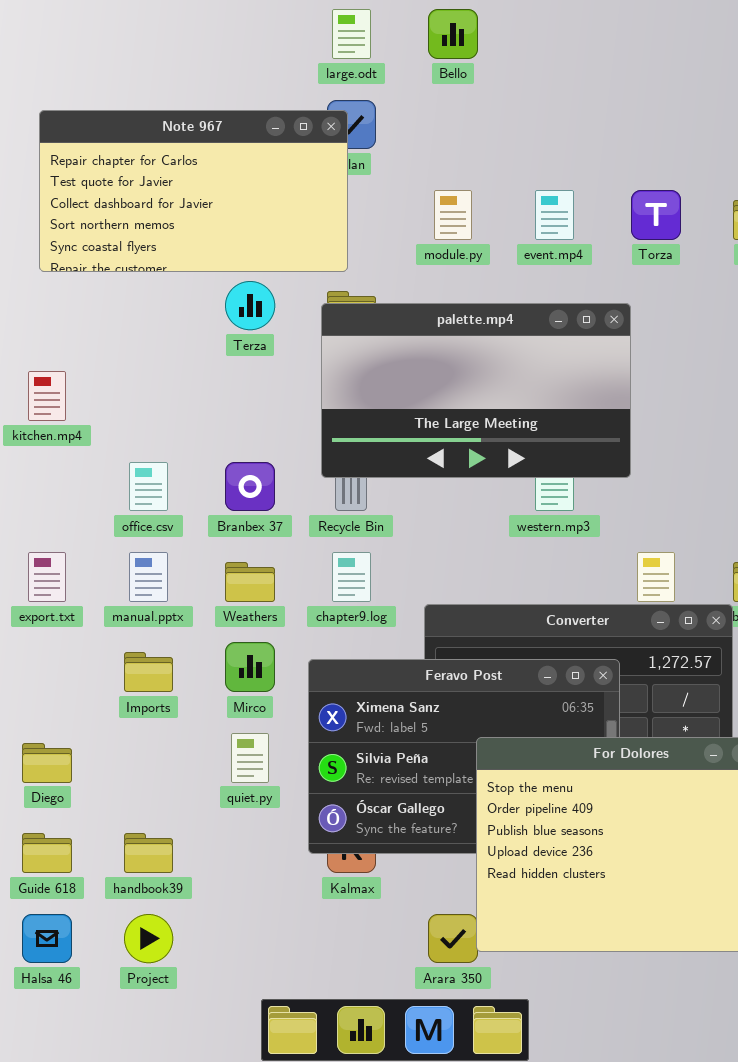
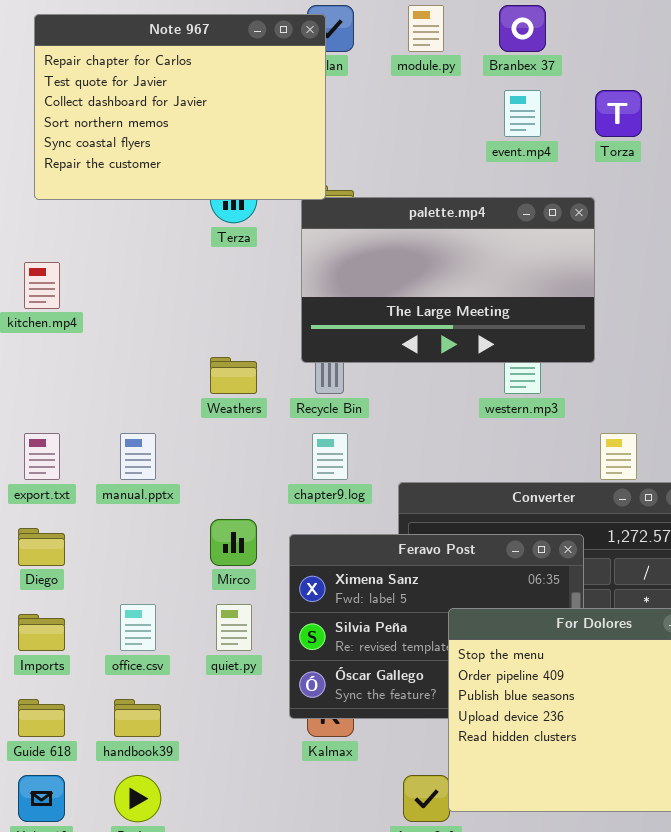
Note 967: [39,110,348,272] -> [34,14,326,200], resized
module.py: [434,190,472,240] -> [408,5,444,52], moved
office.csv: [129,462,168,511] -> [120,604,156,651], moved
Branbex 37: [225,462,275,511] -> [499,5,546,52], moved
Weathers: [225,562,275,602] -> [210,357,257,394], moved
Imports: [124,652,173,692] -> [18,614,65,651], moved
Diego: [22,743,72,783] -> [18,528,65,566], moved

